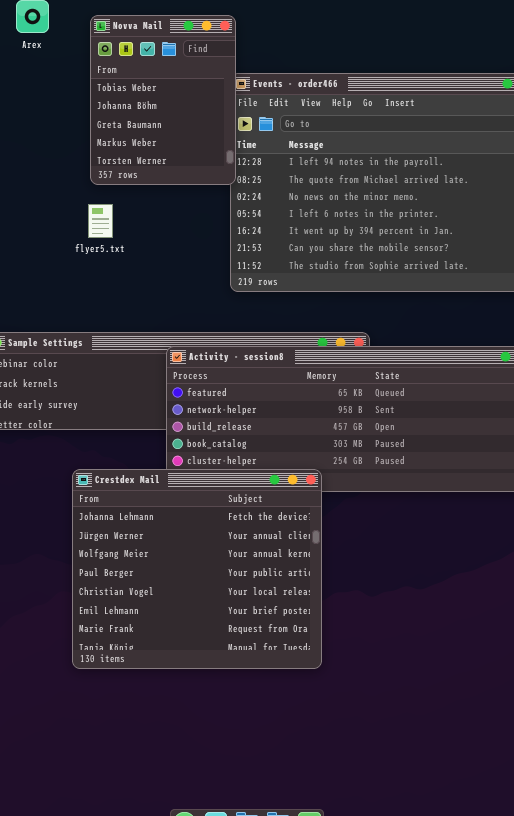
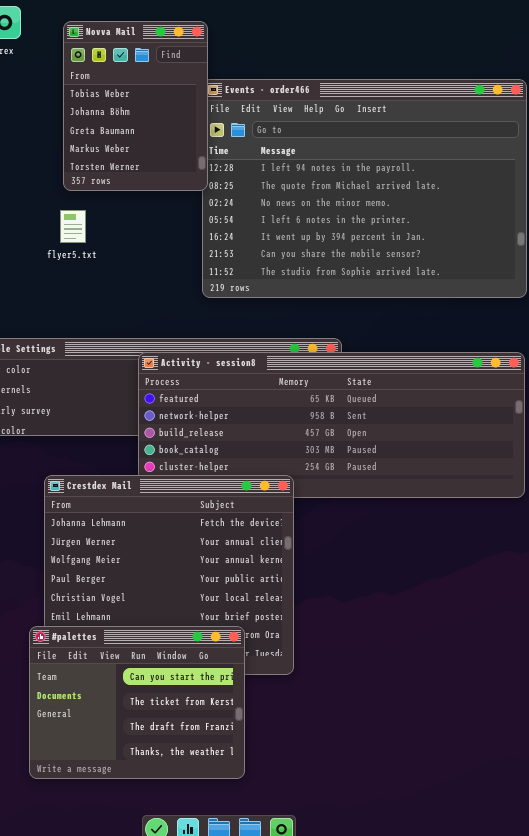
#palettes: none -> [29,626,245,779], opened

